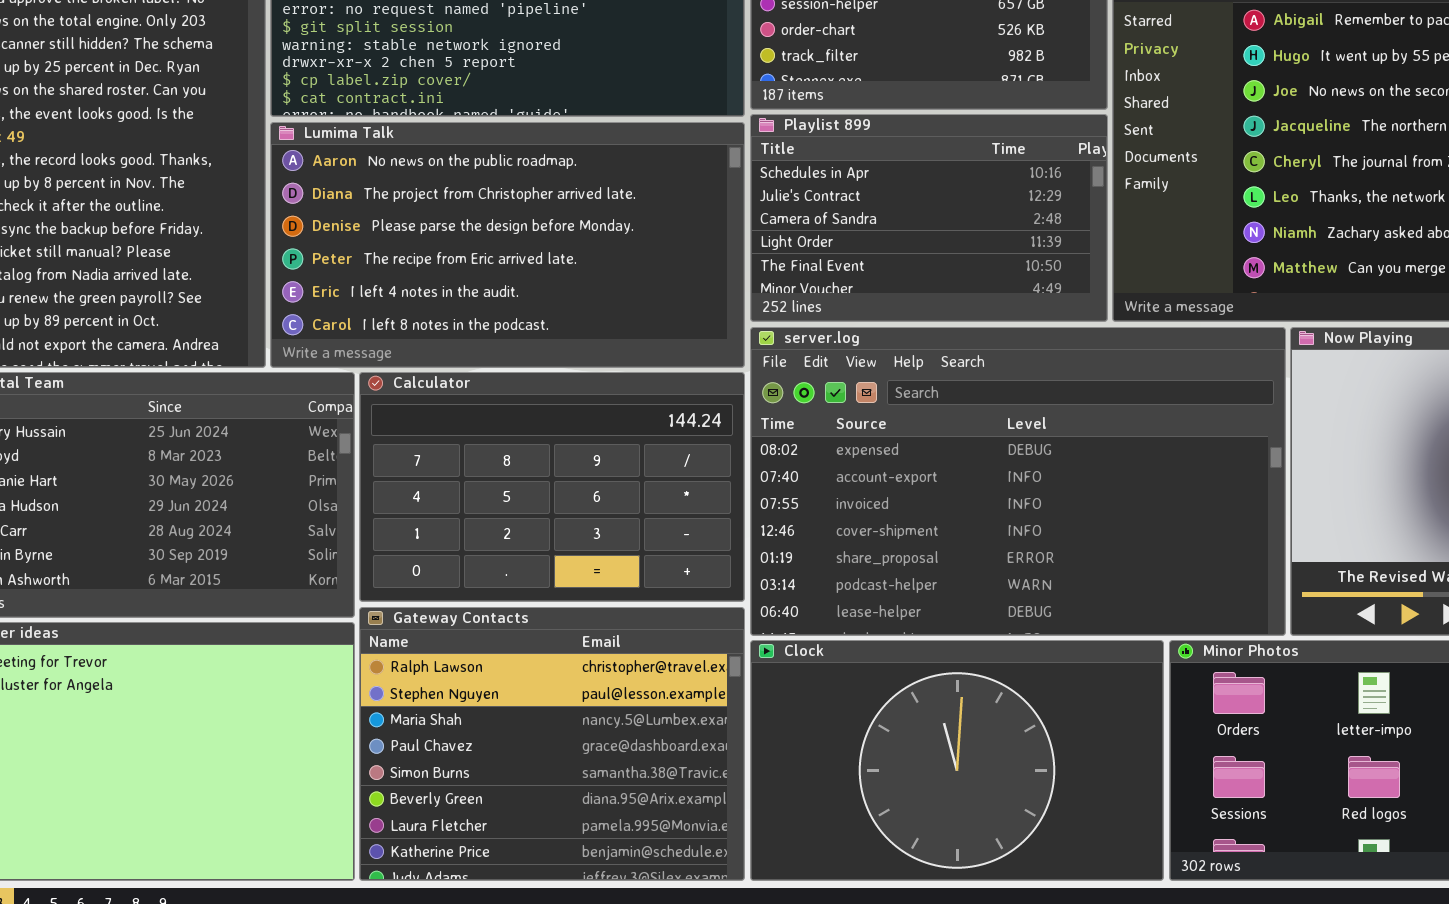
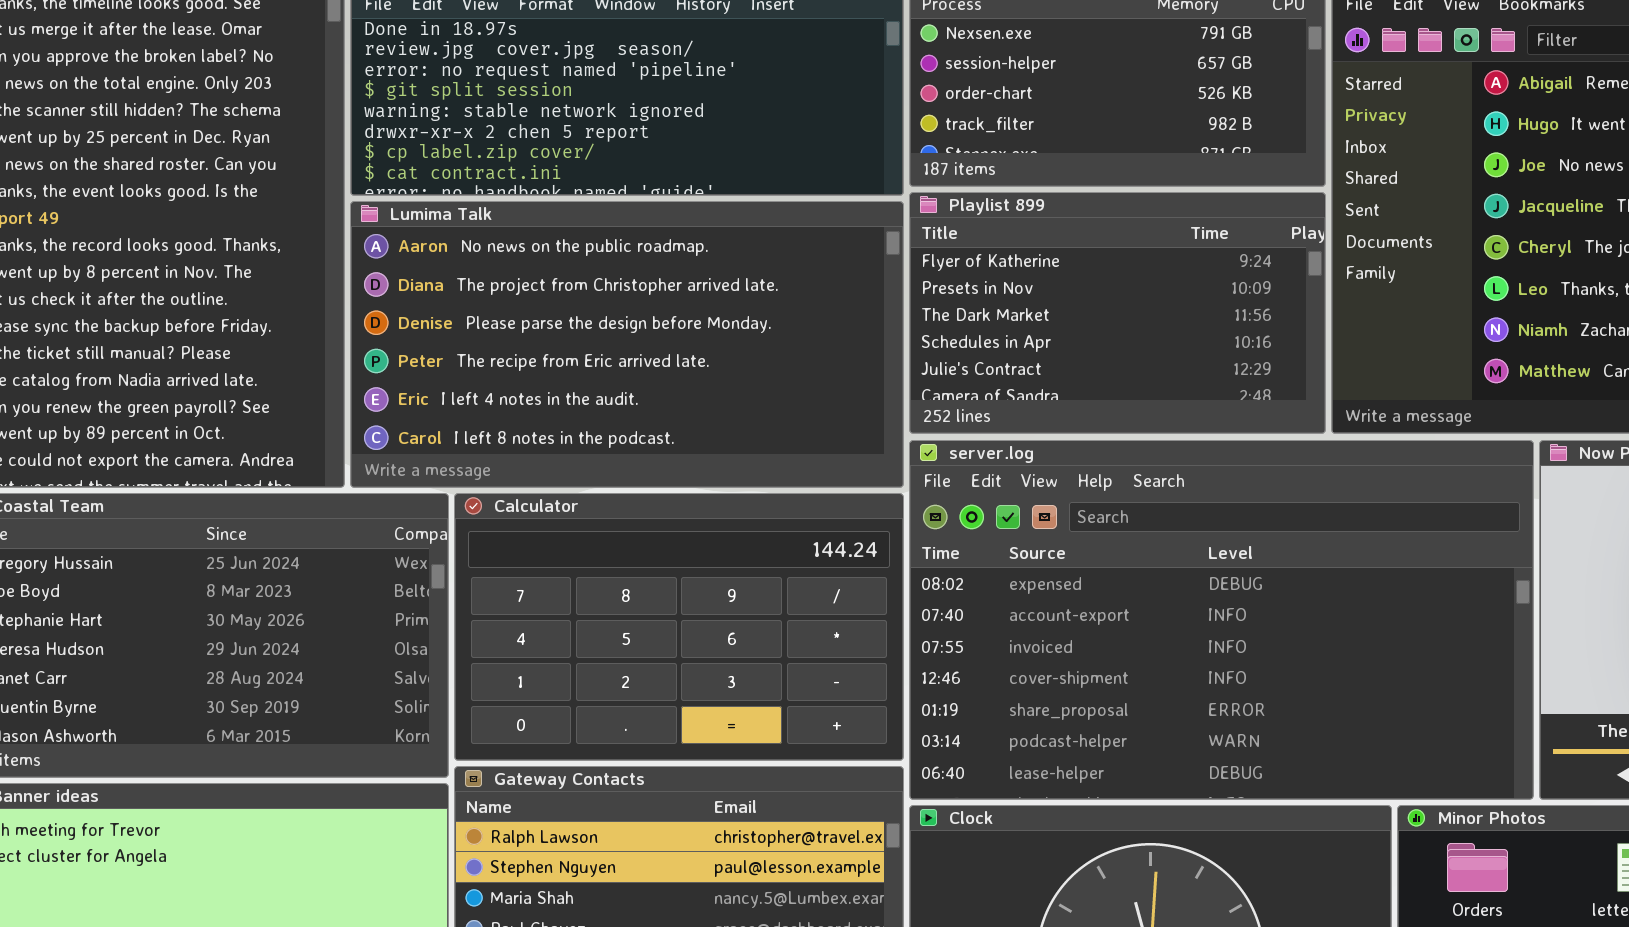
Playlist 899: [750,114,1108,322] -> [909,192,1326,434], scrolled up 3 rows

